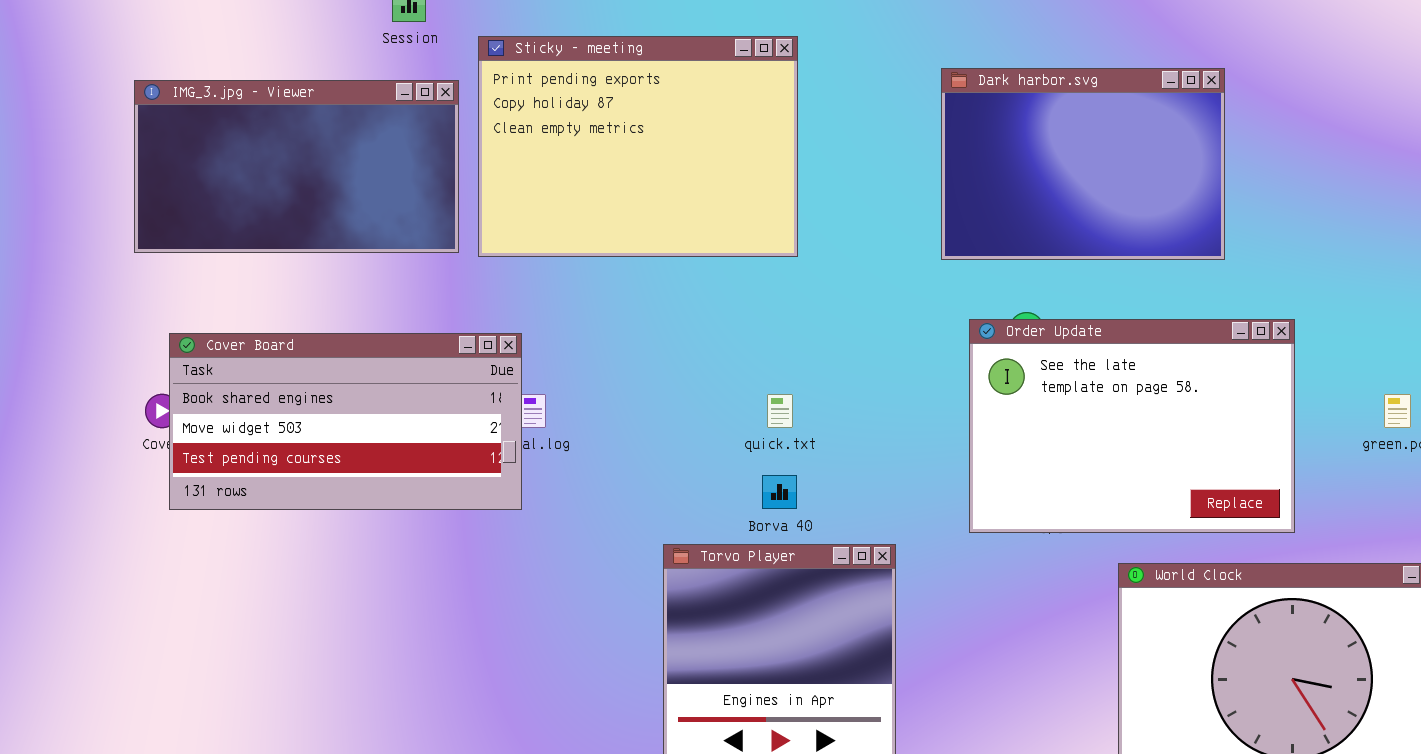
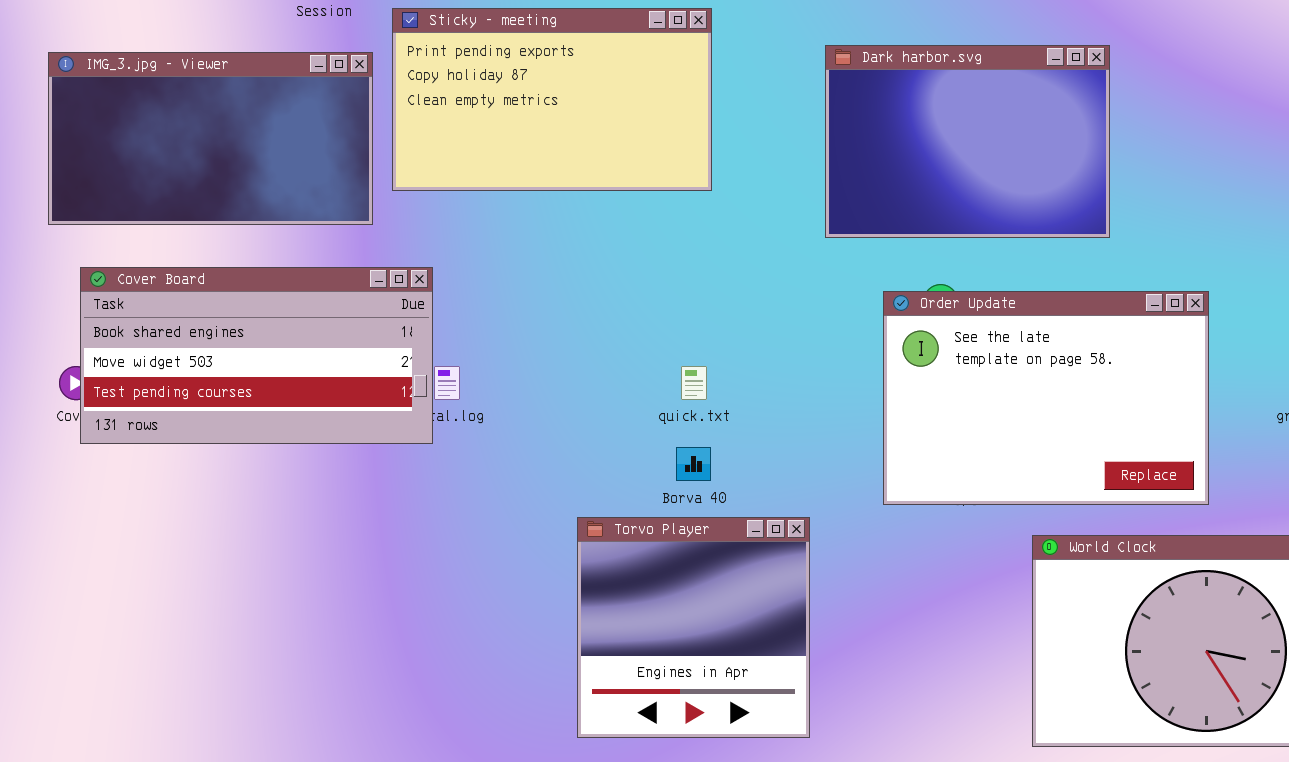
Sticky - meeting: [478,36,798,257] -> [392,8,712,191], resized
Dark harbor.svg: [941,68,1225,260] -> [825,45,1110,238], moved
Cover Board: [169,333,522,510] -> [80,267,433,444], moved

